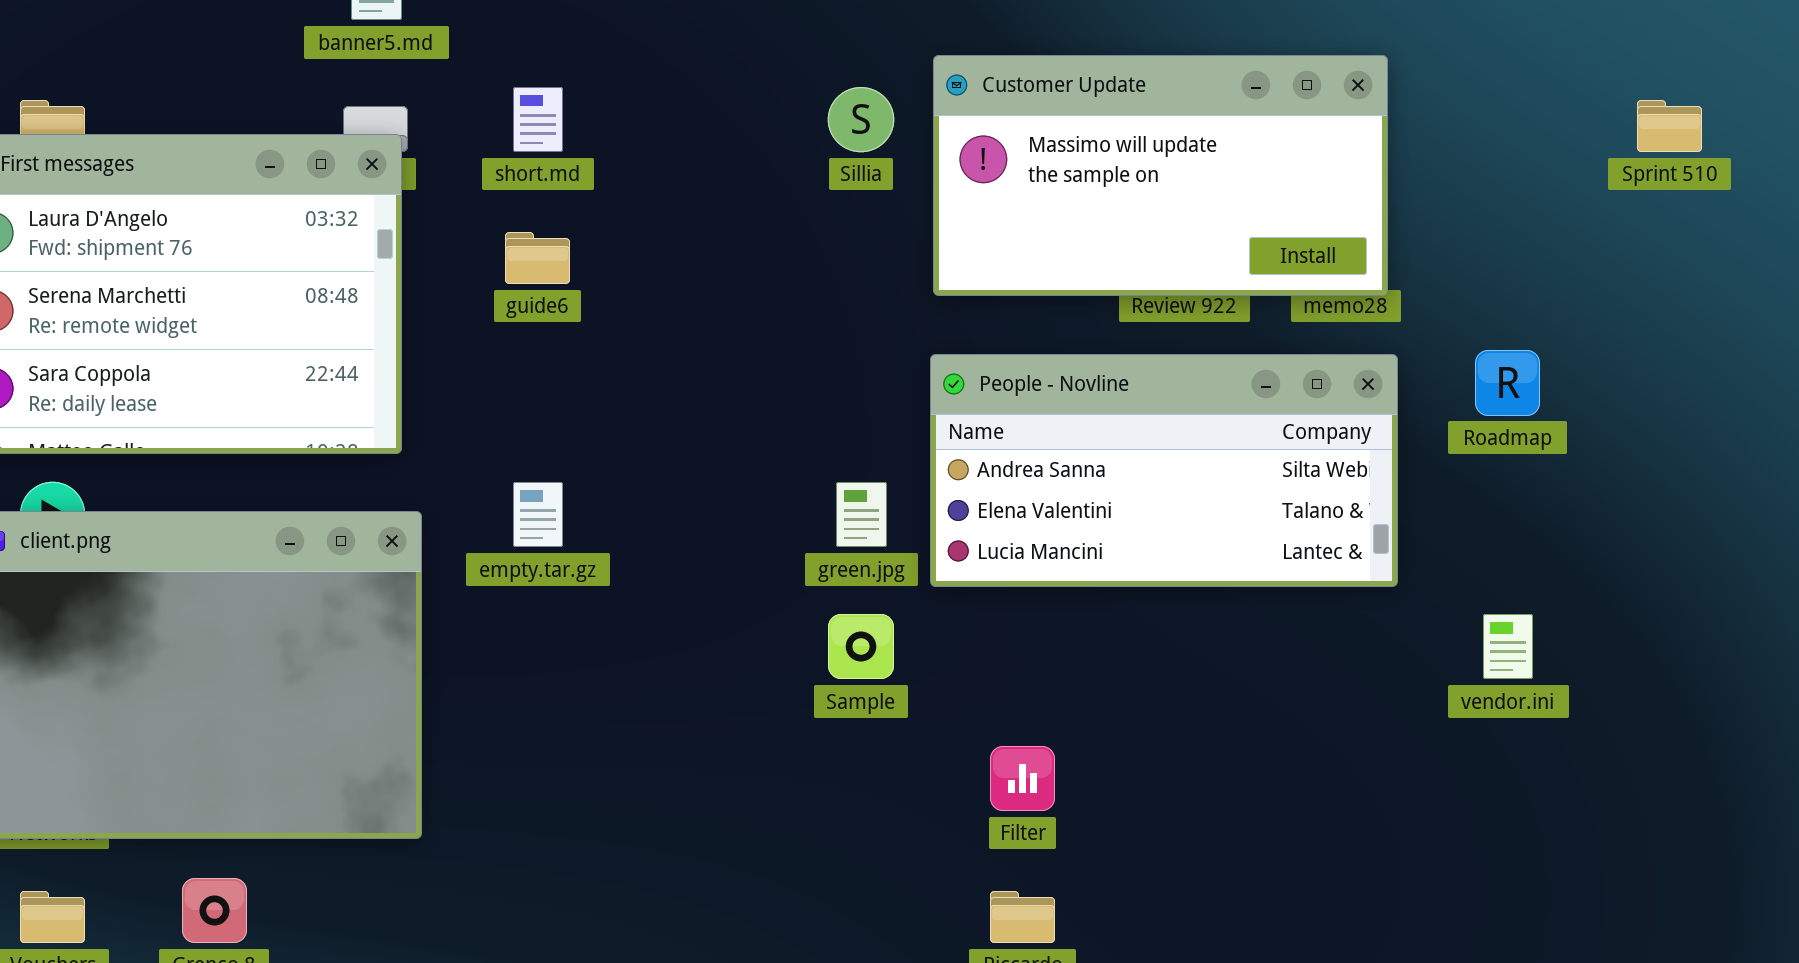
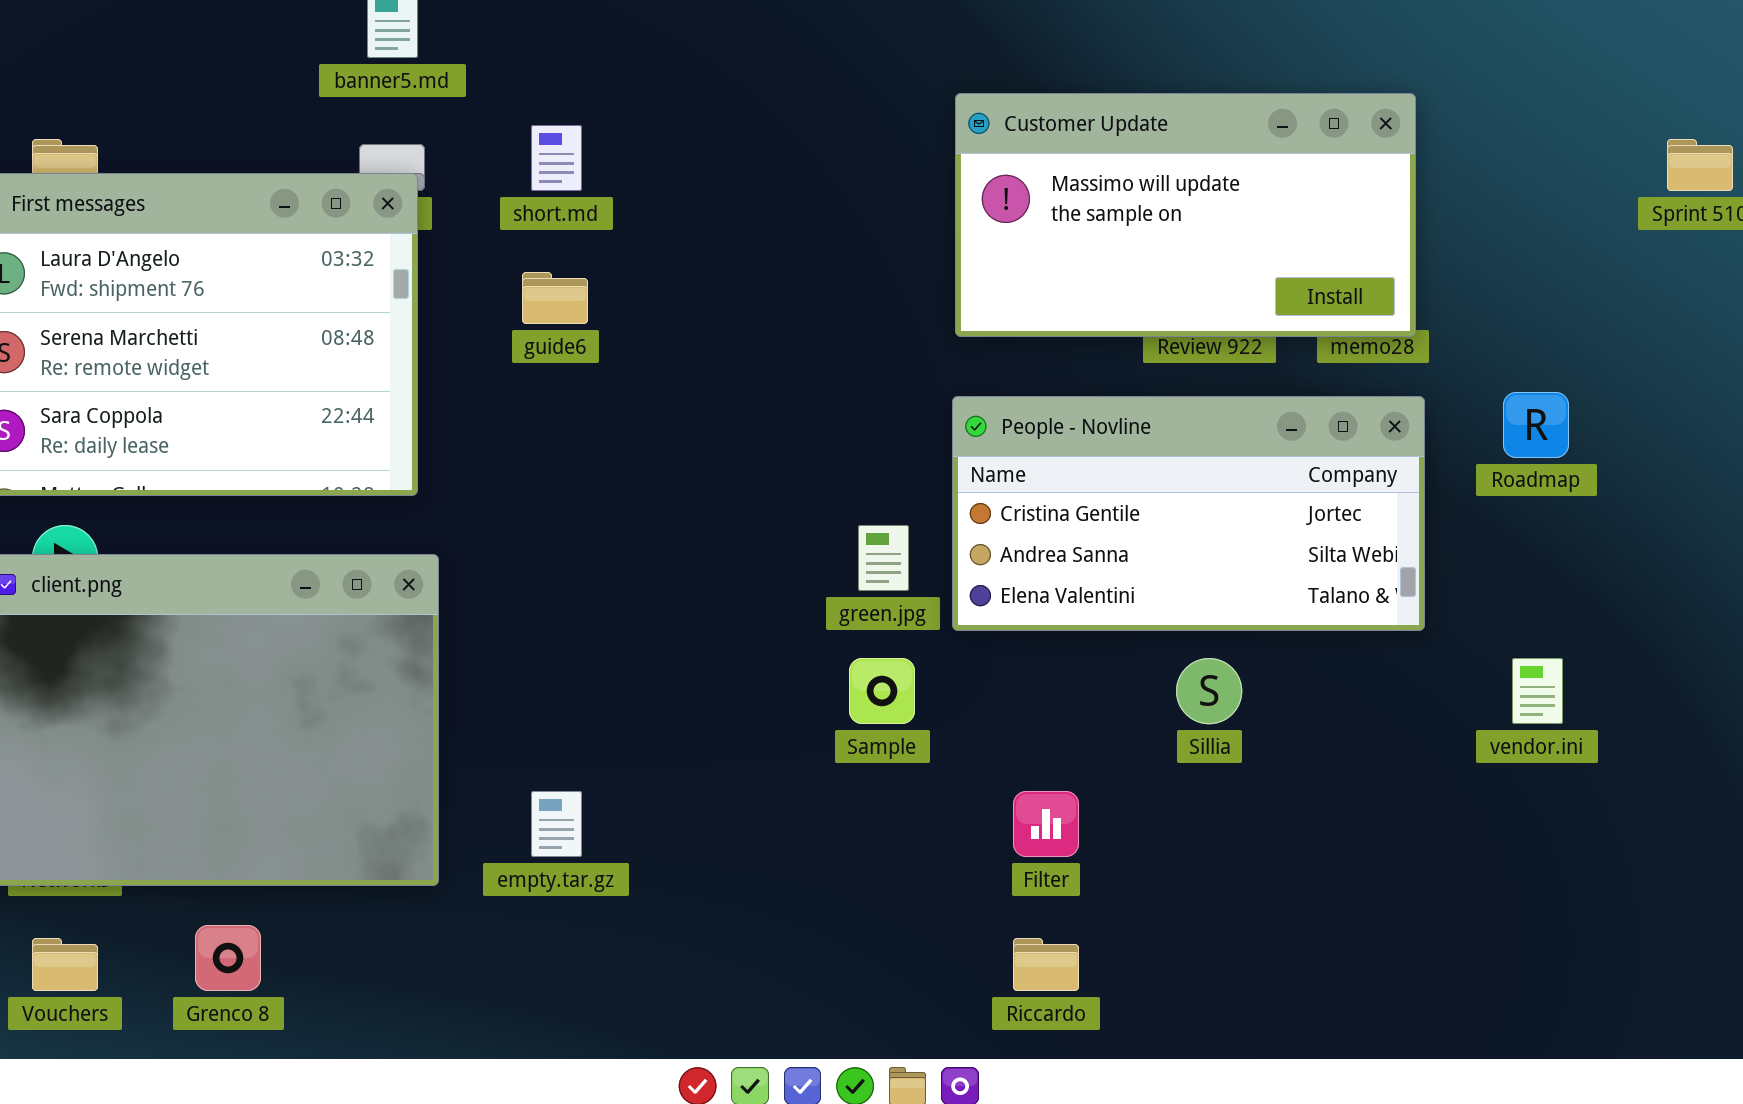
Sillia: [828,87,894,152] -> [1176,658,1242,724], moved
People - Novline: [930,354,1398,587] -> [952,396,1425,631], scrolled up 1 row
empty.tar.gz: [513,482,563,547] -> [531,791,582,857], moved

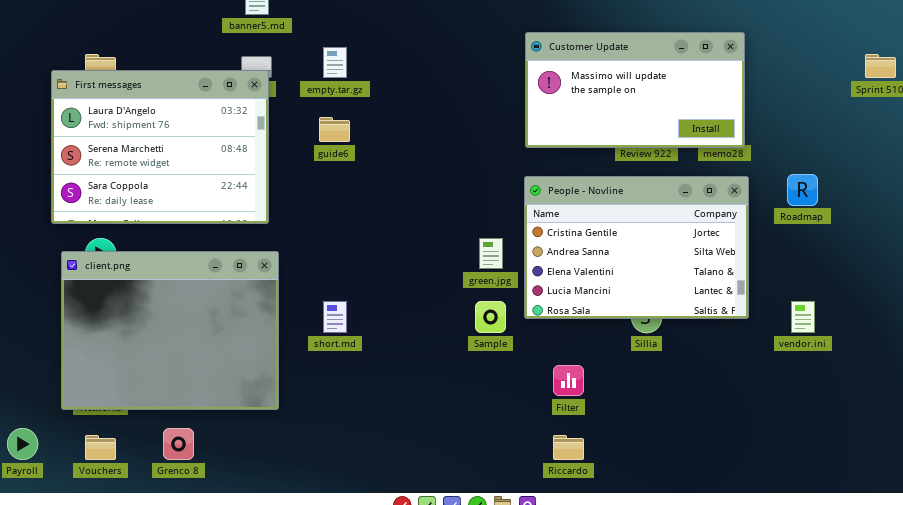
short.md: [531,125,582,191] -> [323,301,347,333], moved
People - Novline: [952,396,1425,631] -> [524,176,749,319], resized
empty.tar.gz: [531,791,582,857] -> [323,47,347,78], moved

